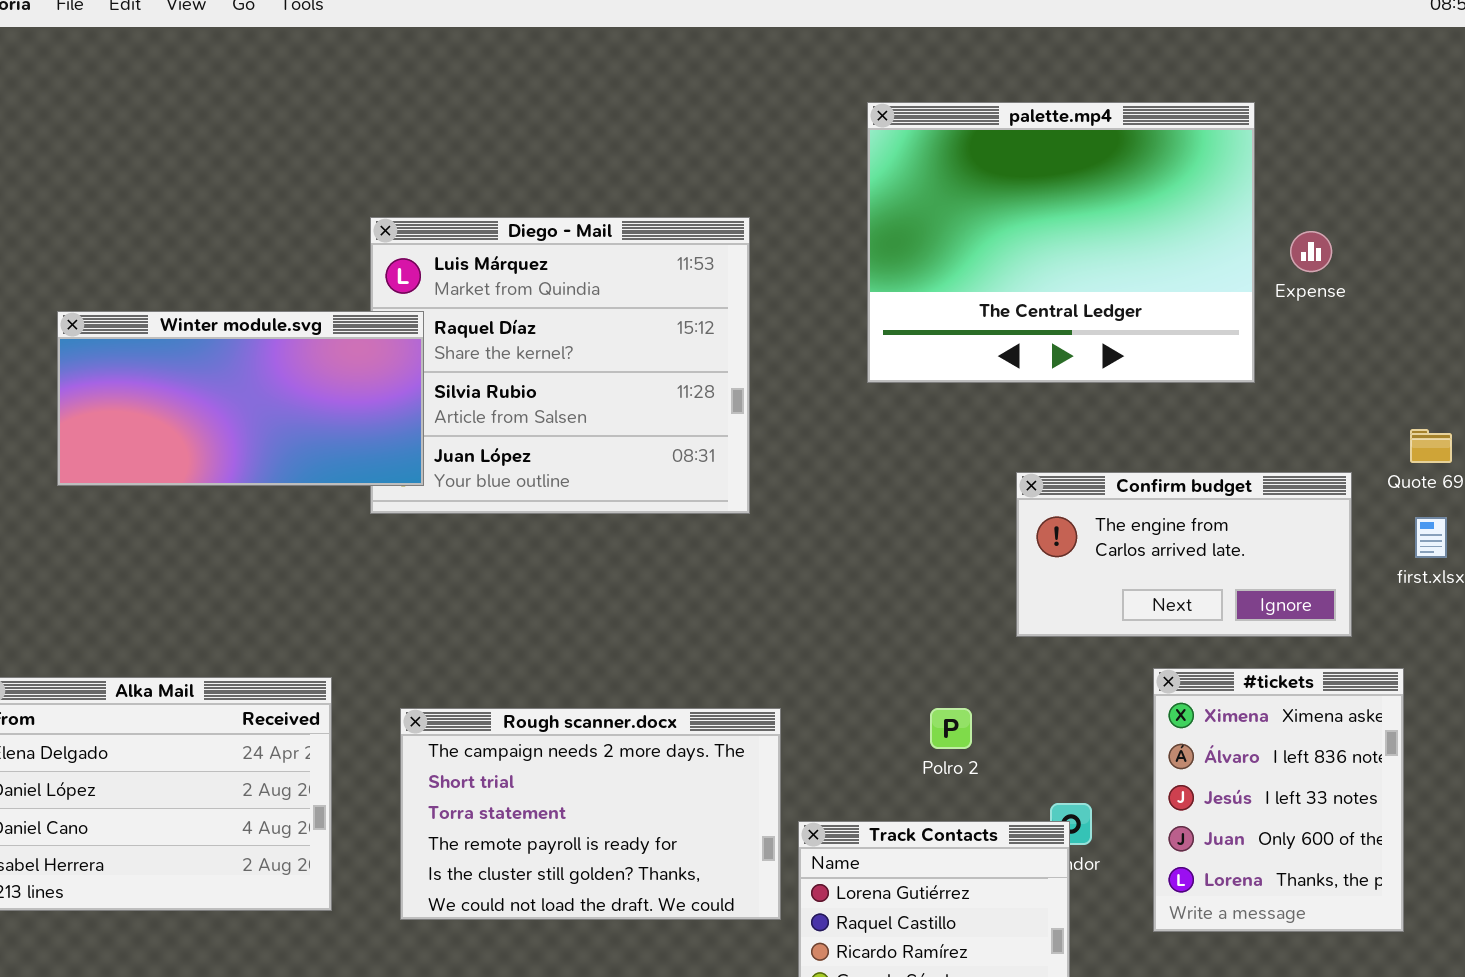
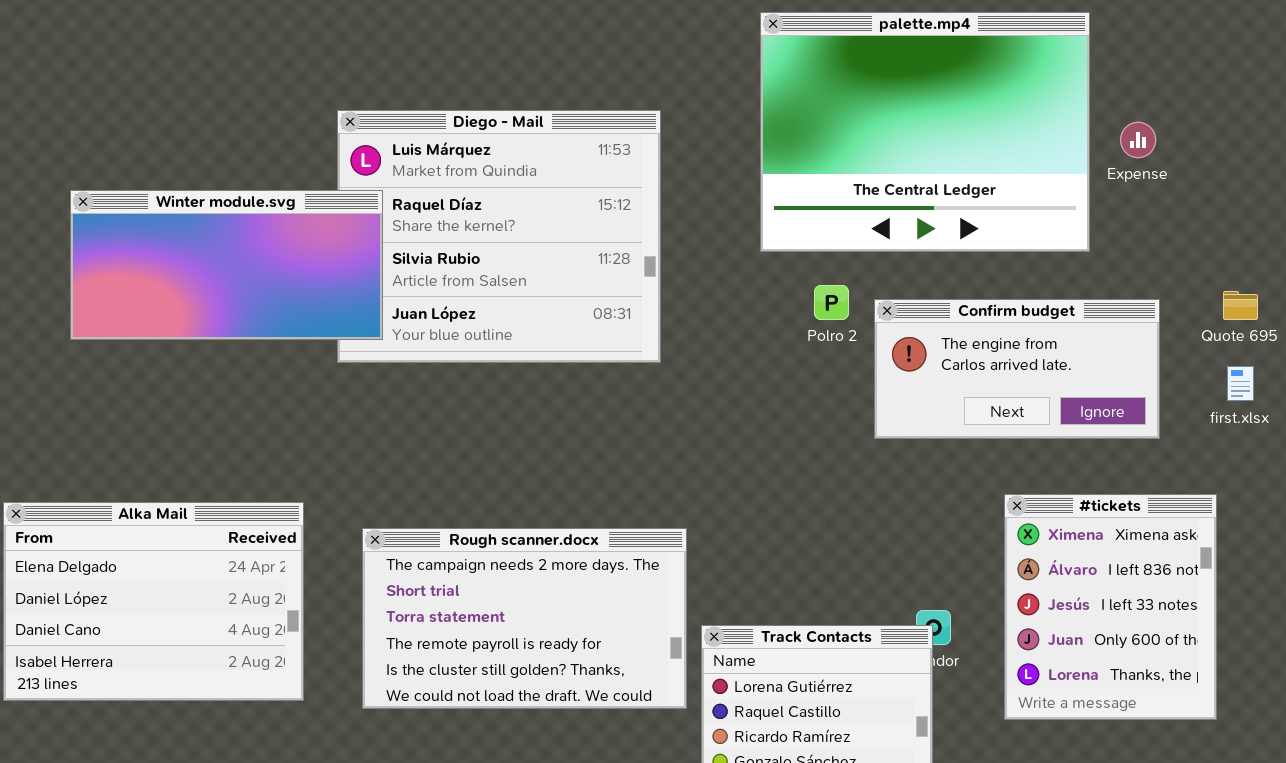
Confirm budget: [1016,472,1352,637] -> [874,299,1160,439], moved
Polro 2: [930,708,972,749] -> [814,285,849,320], moved

